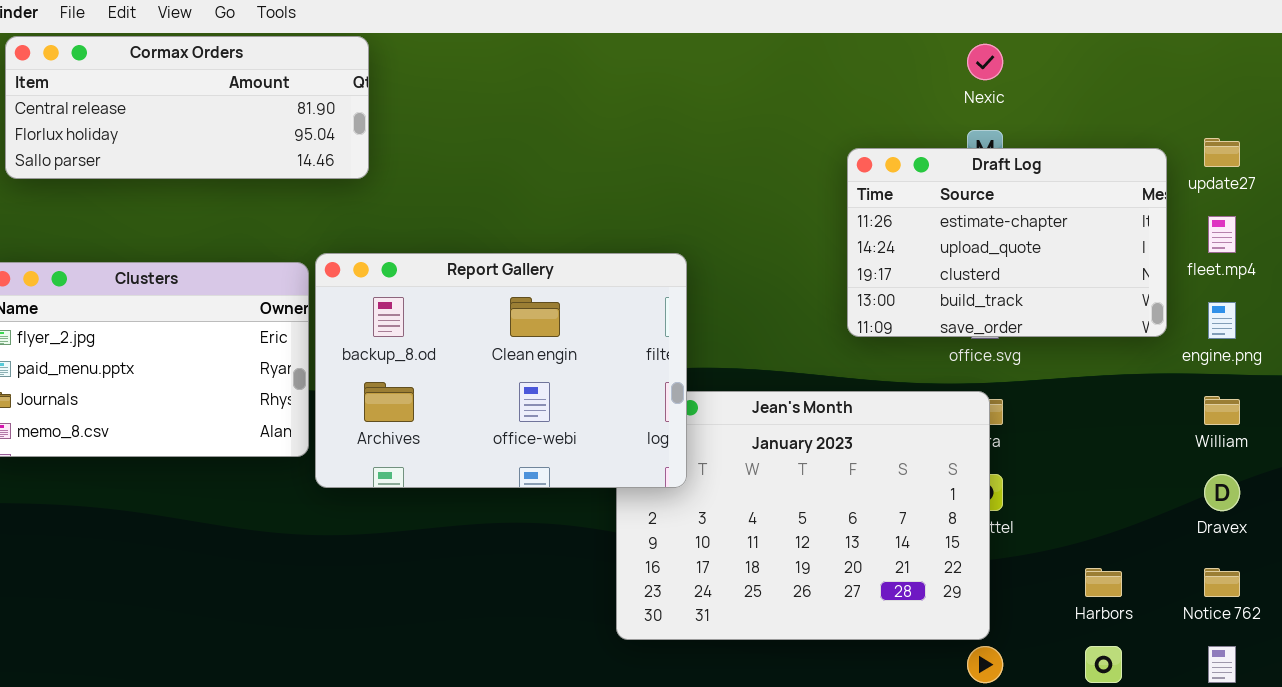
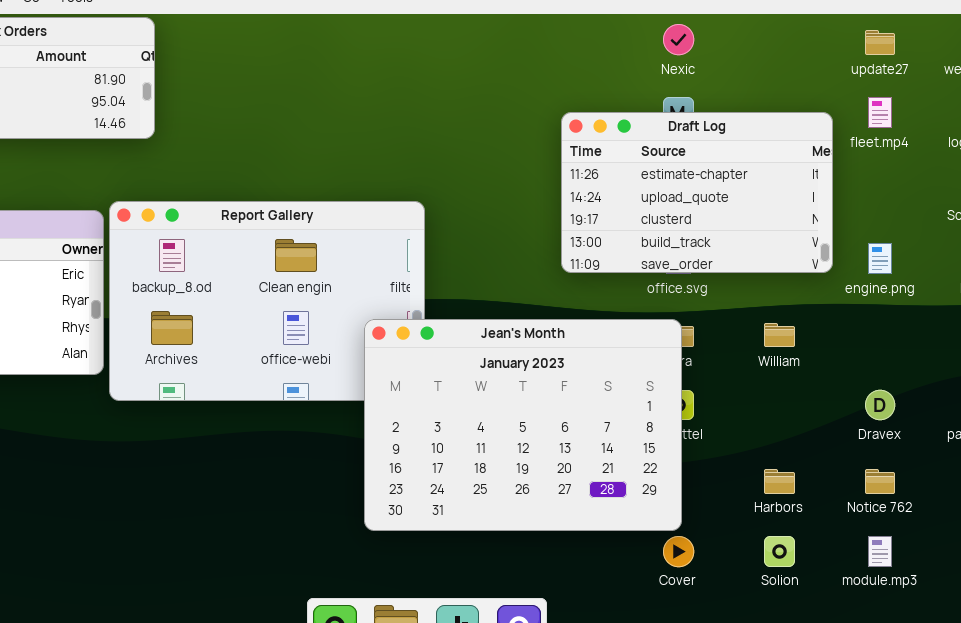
update27: [1204,138,1240,167] -> [865,30,895,55], moved
fleet.mp4: [1208,216,1236,253] -> [868,97,892,128], moved
Jean's Month: [616,391,990,640] -> [364,319,682,531], raised
William: [1204,396,1240,425] -> [764,323,795,347], moved

